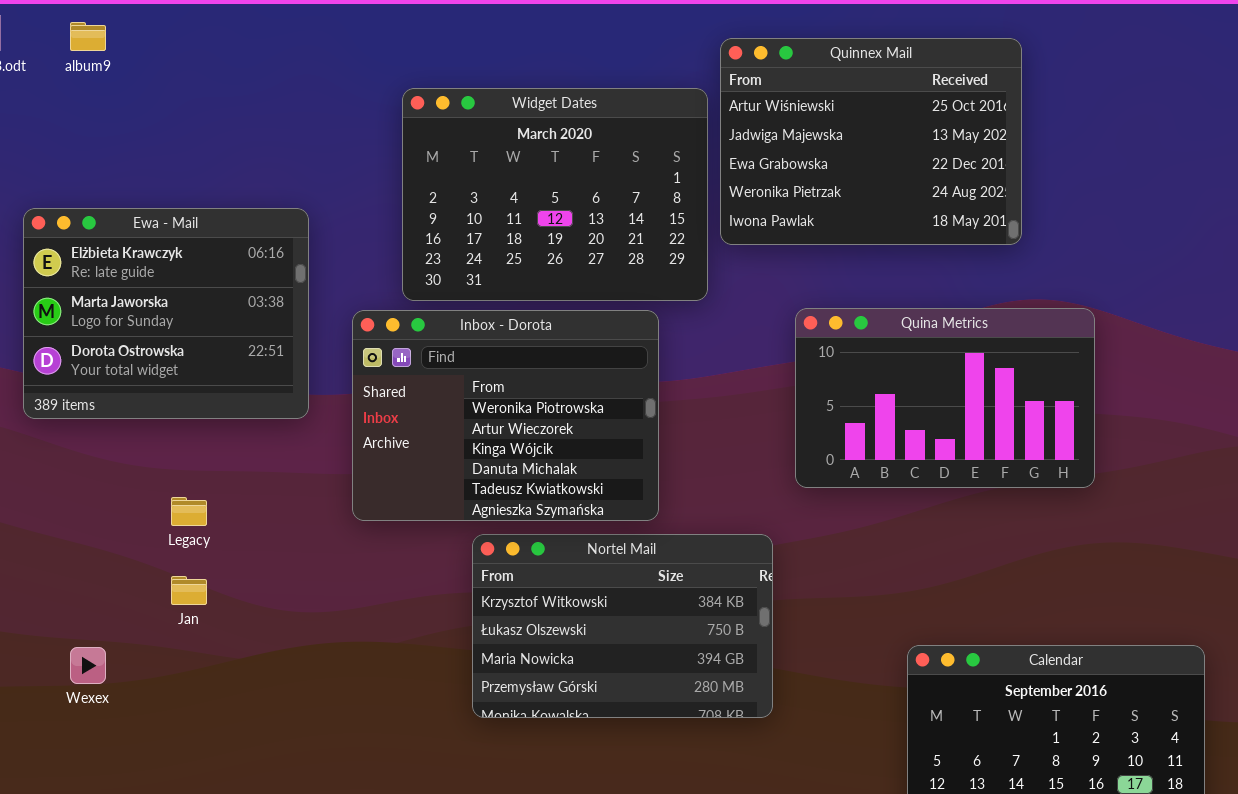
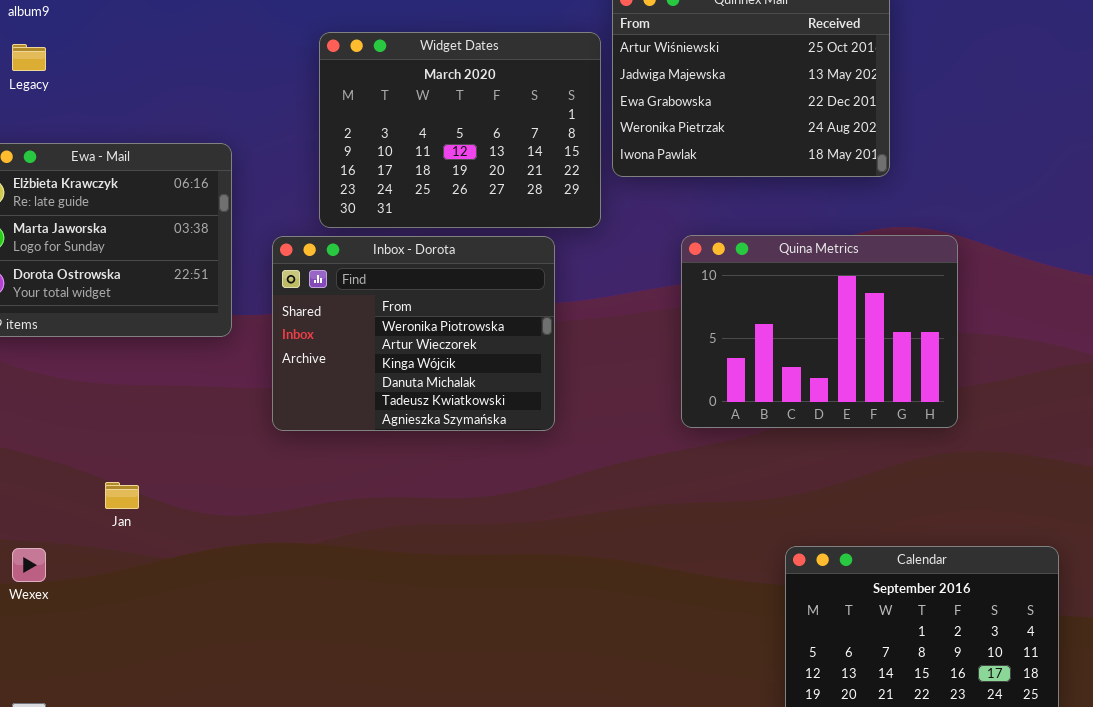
Quina Metrics: [795,308,1095,488] -> [681,235,958,428], resized
Legacy: [171,497,207,526] -> [12,44,46,71], moved
Nortel Mail: [472,534,773,718] -> none, closed

